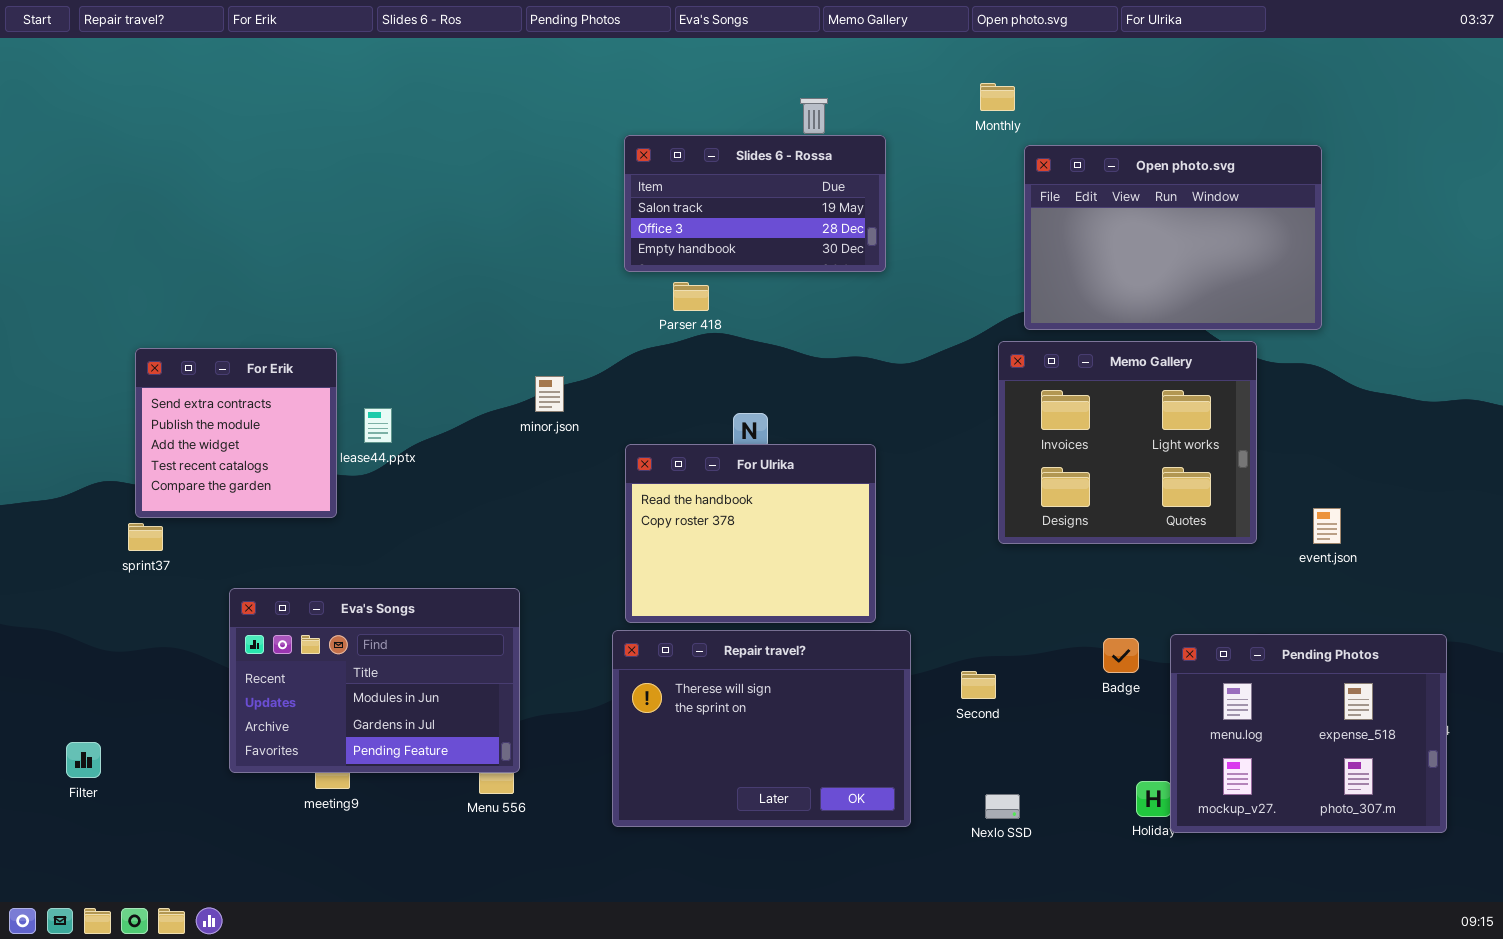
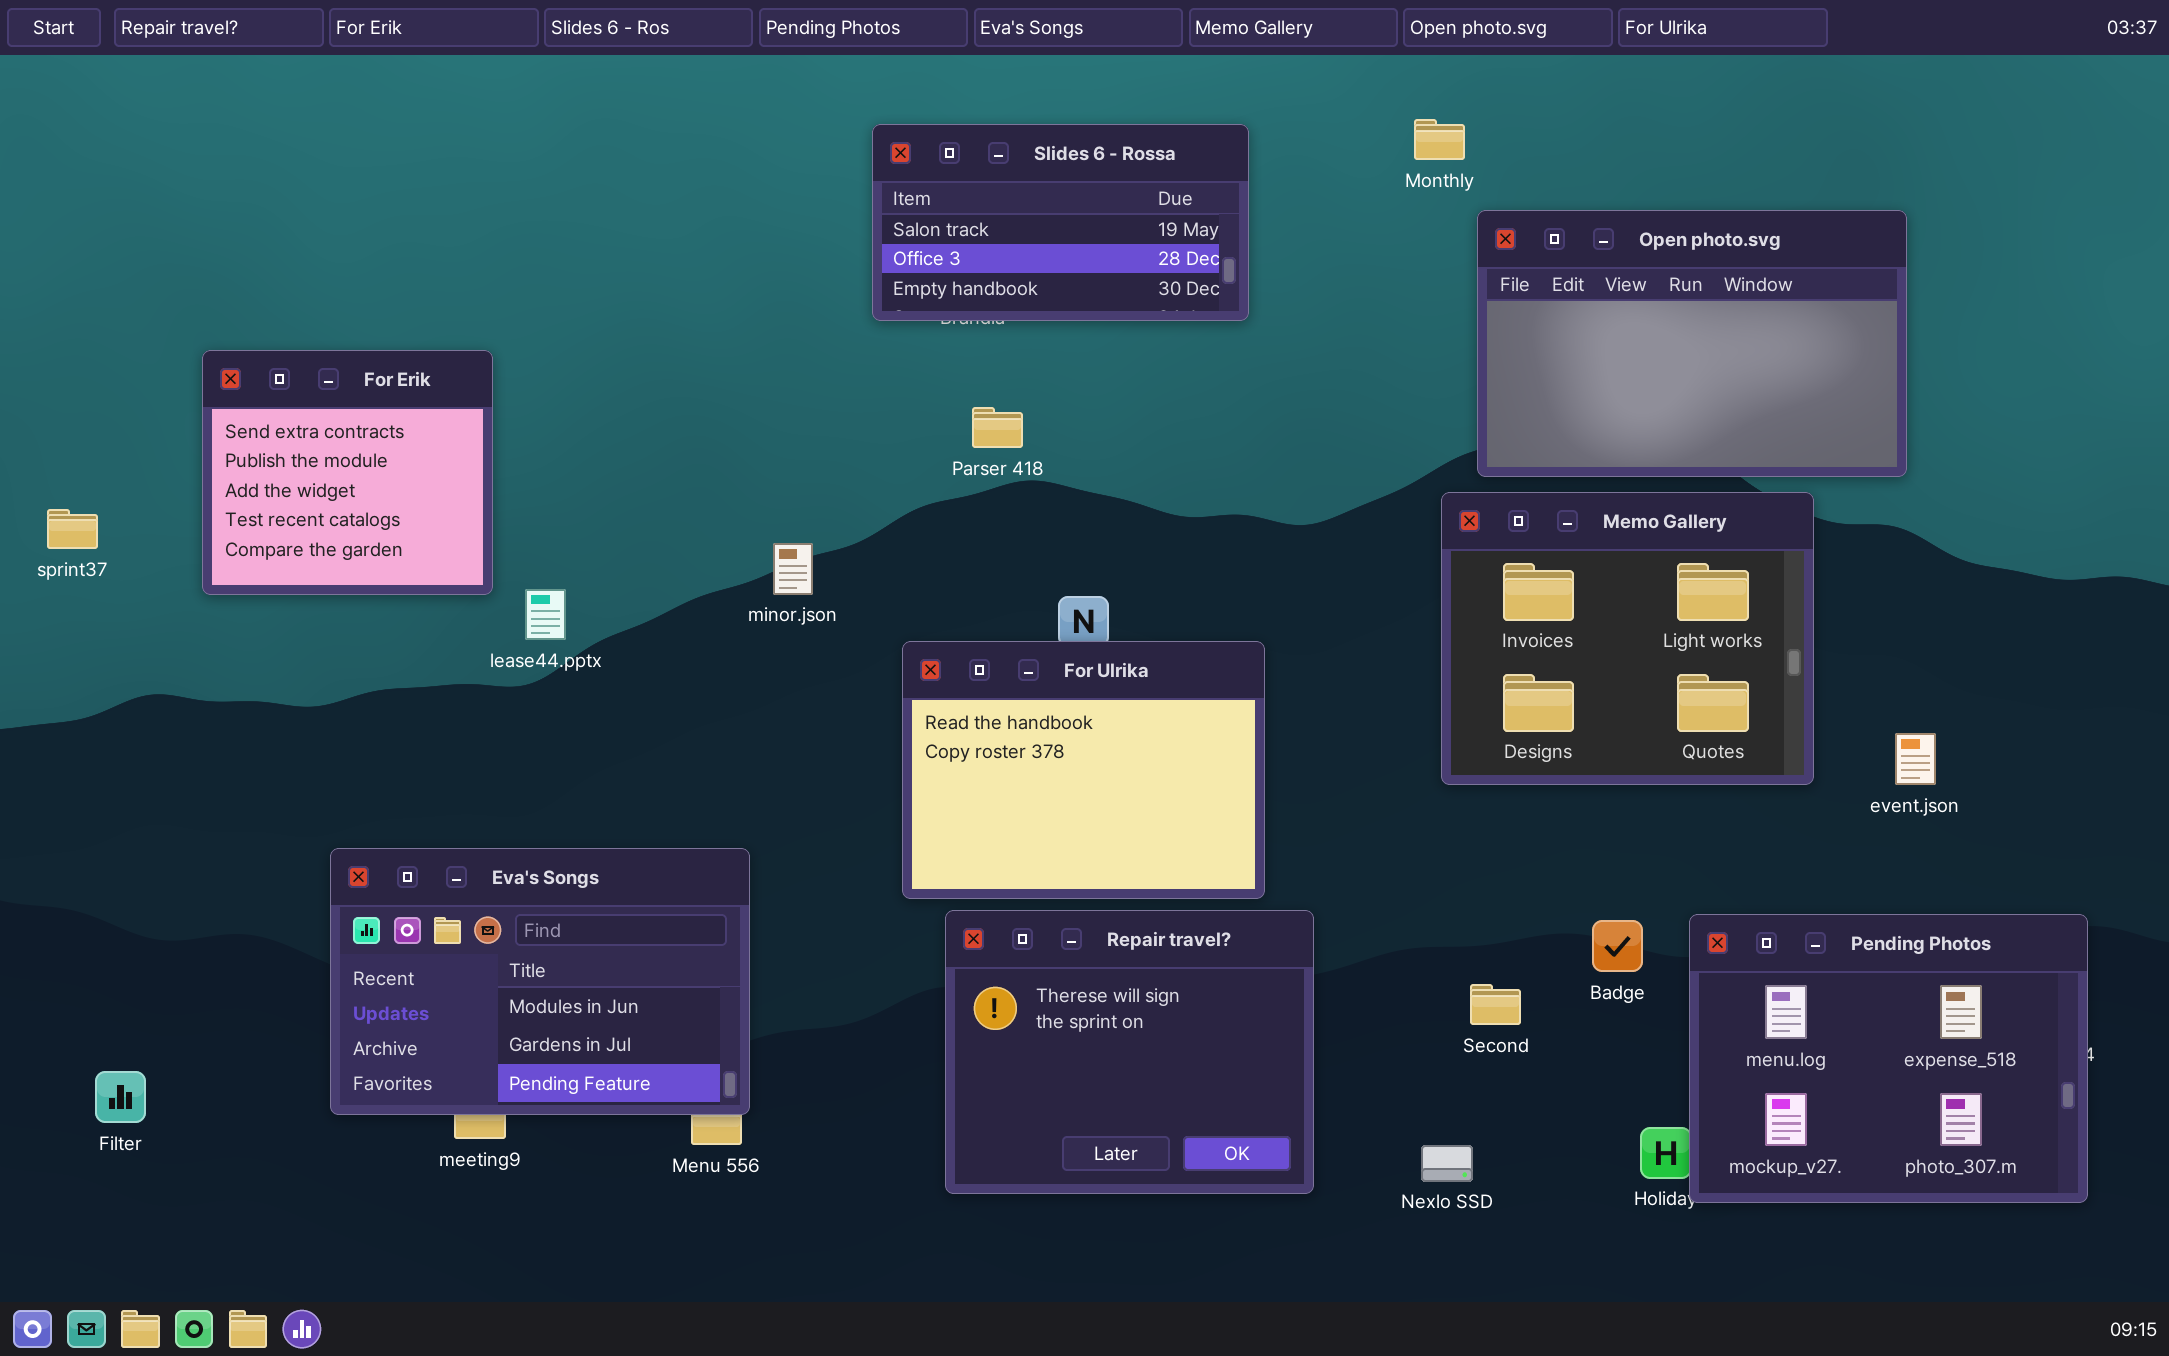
Slides 6 - Rossa: [624,135,886,272] -> [872,124,1249,321], moved
For Erik: [135,348,337,518] -> [202,350,493,595], moved
sprint37: [128,523,163,551] -> [47,509,98,549], moved
Repair travel?: [612,630,911,827] -> [945,910,1314,1194], resized
Second: [961,671,996,699] -> [1470,984,1521,1025], moved

